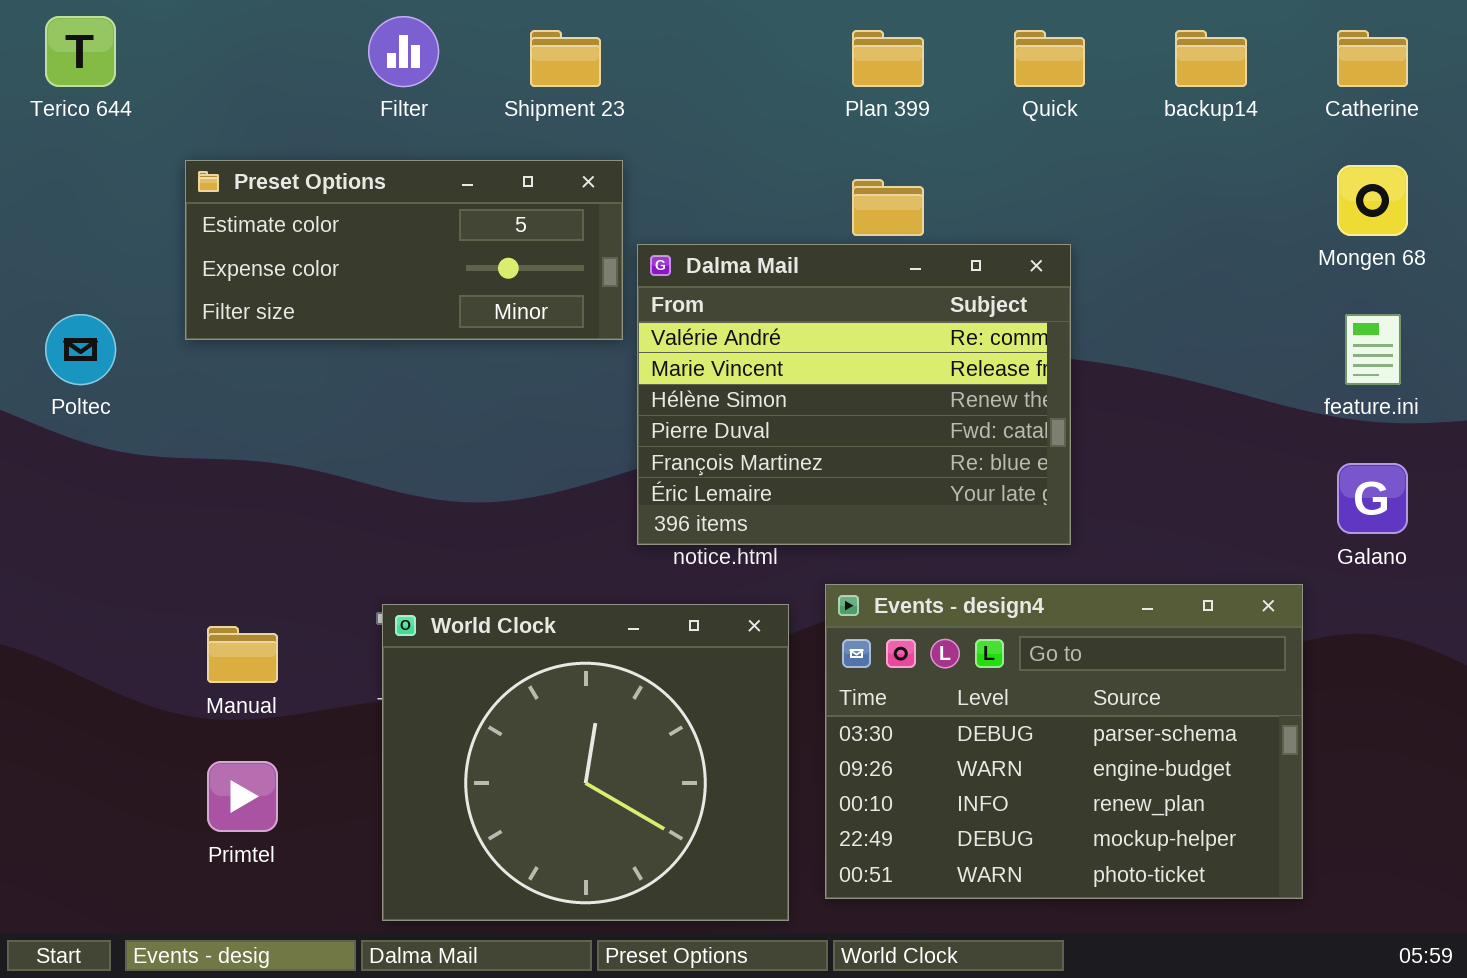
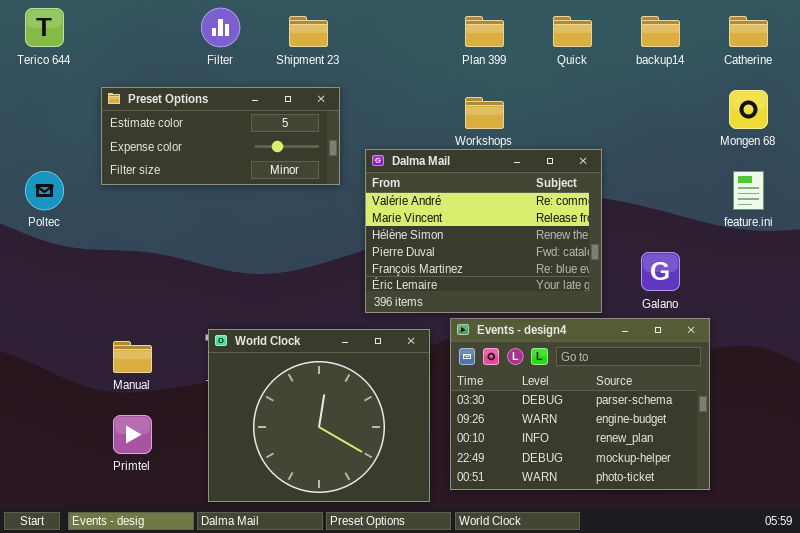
Dalma Mail: [637,244,1071,545] -> [365,149,602,313], moved
Galano: [1337,463,1408,534] -> [641,252,680,291], moved

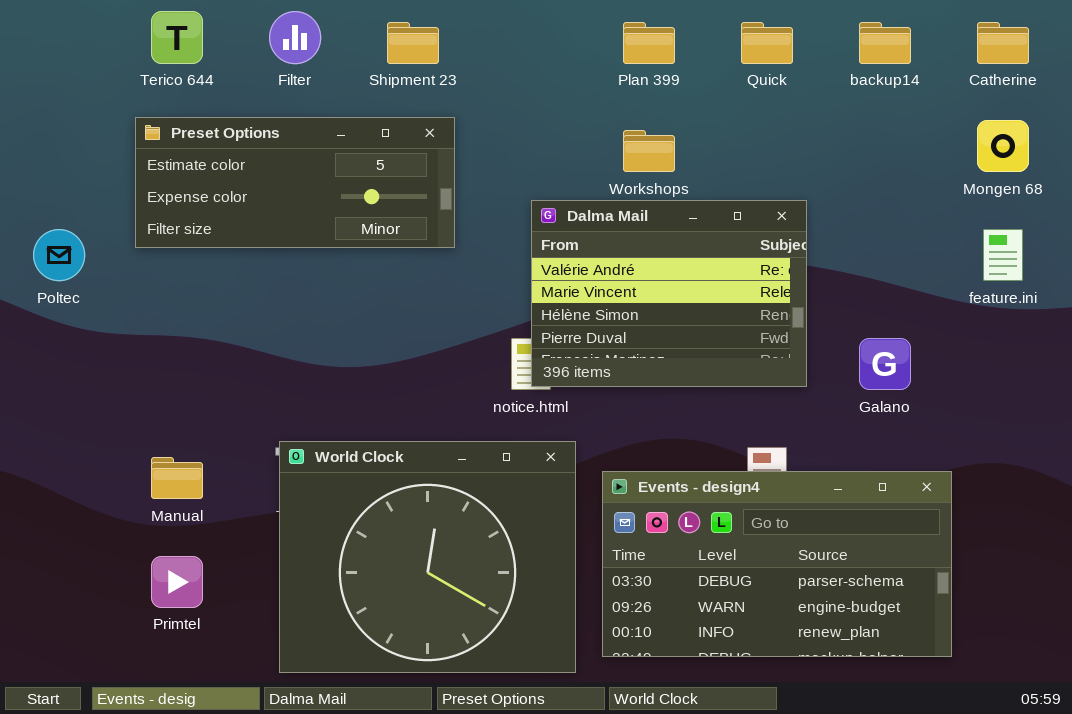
Terico 644: [25,8,64,47] -> [151,11,203,64], moved
Dalma Mail: [365,149,602,313] -> [531,200,807,387], resized
Events - design4: [450,318,710,490] -> [602,471,952,657], resized

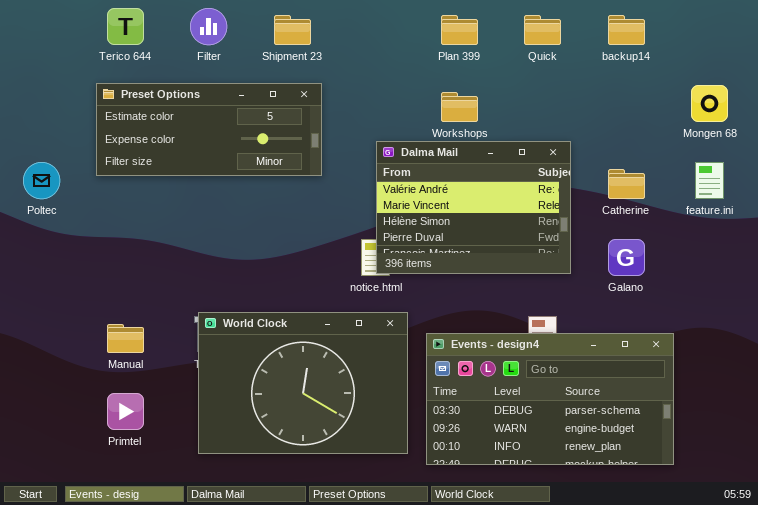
Catherine: [977,22,1029,64] -> [608,169,645,199], moved
World Clock: [279,441,576,673] -> [198,312,408,454], resized

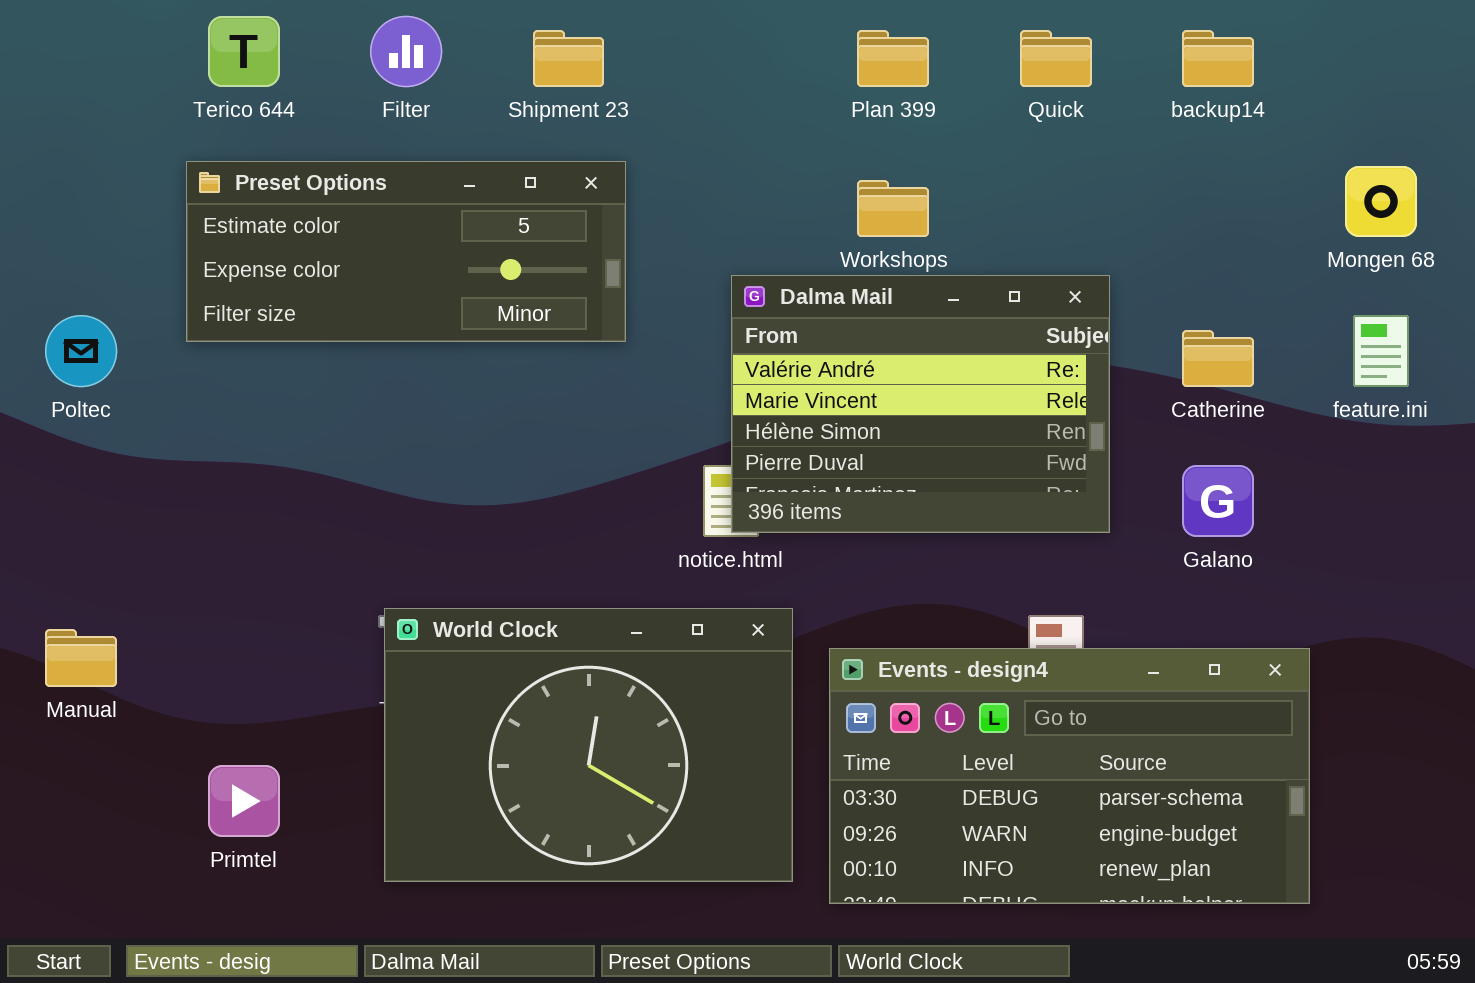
Manual: [107,324,144,353] -> [45,629,117,687], moved

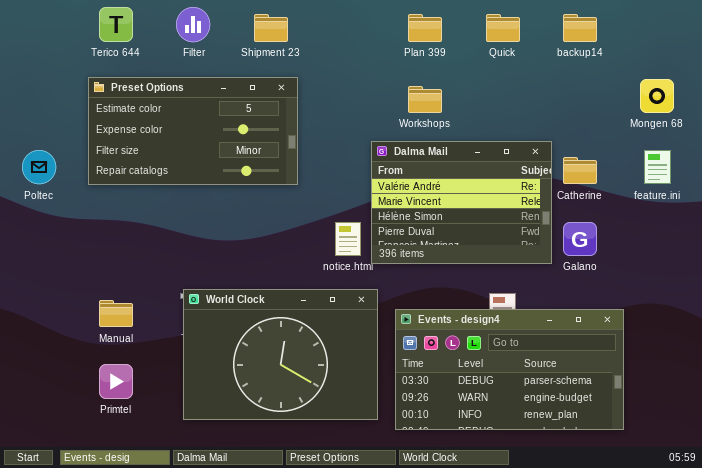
Preset Options: [186,161,626,342] -> [88,77,298,185], resized
Dalma Mail: [731,275,1110,533] -> [371,141,552,264], moved
Manual: [45,629,117,687] -> [99,300,133,327], moved

